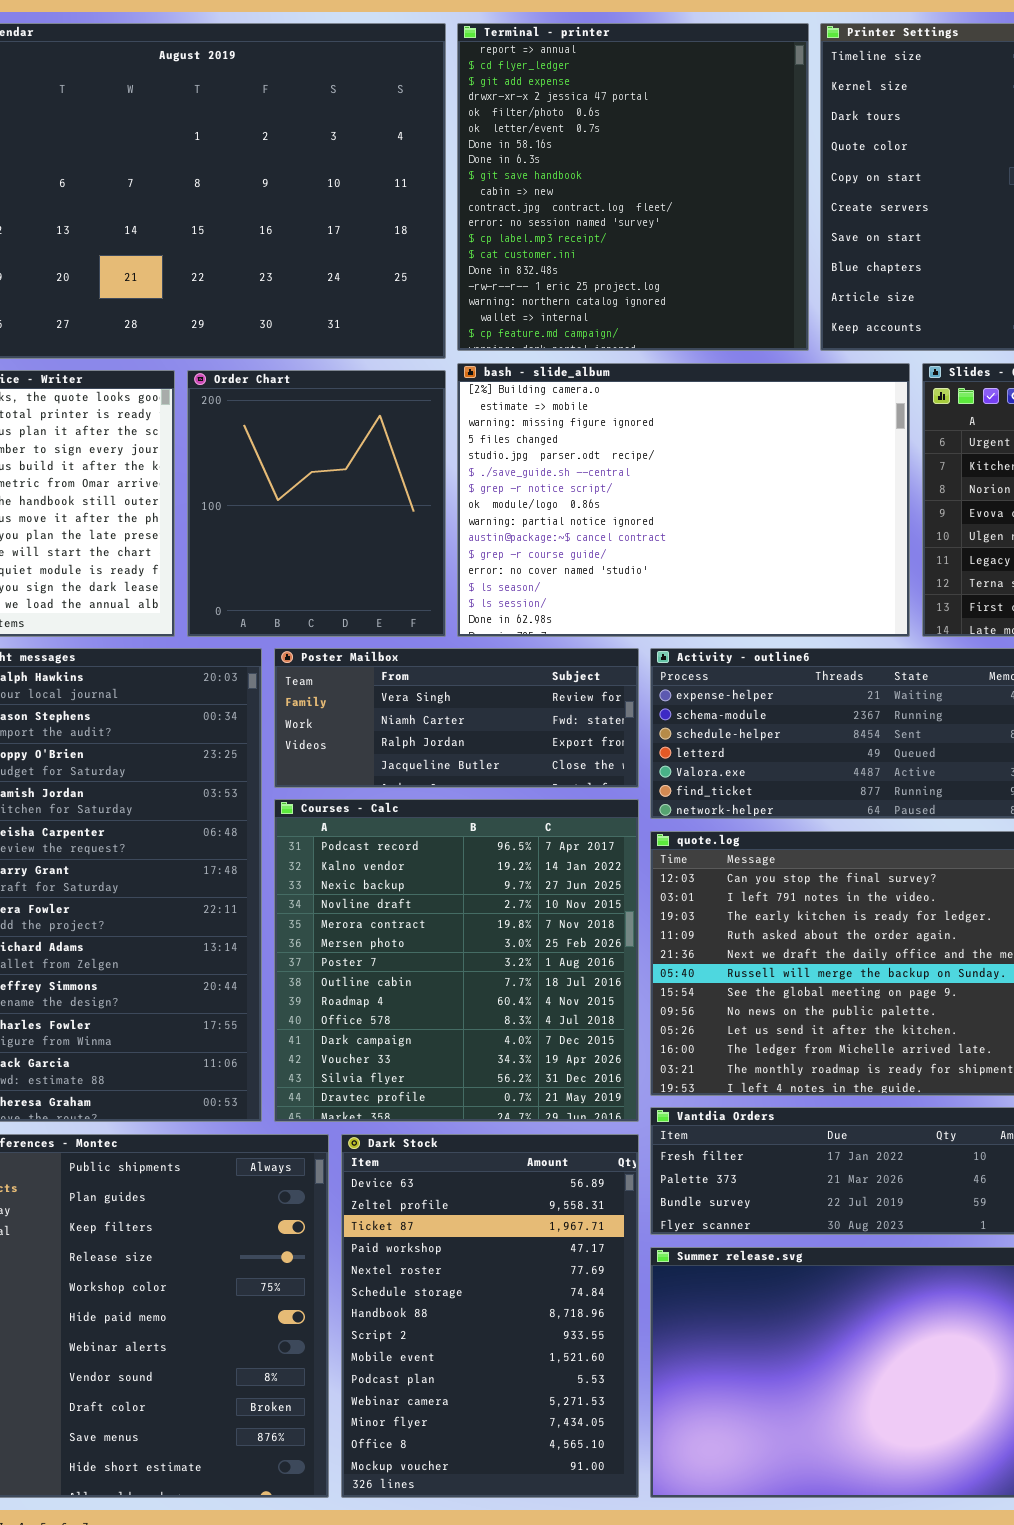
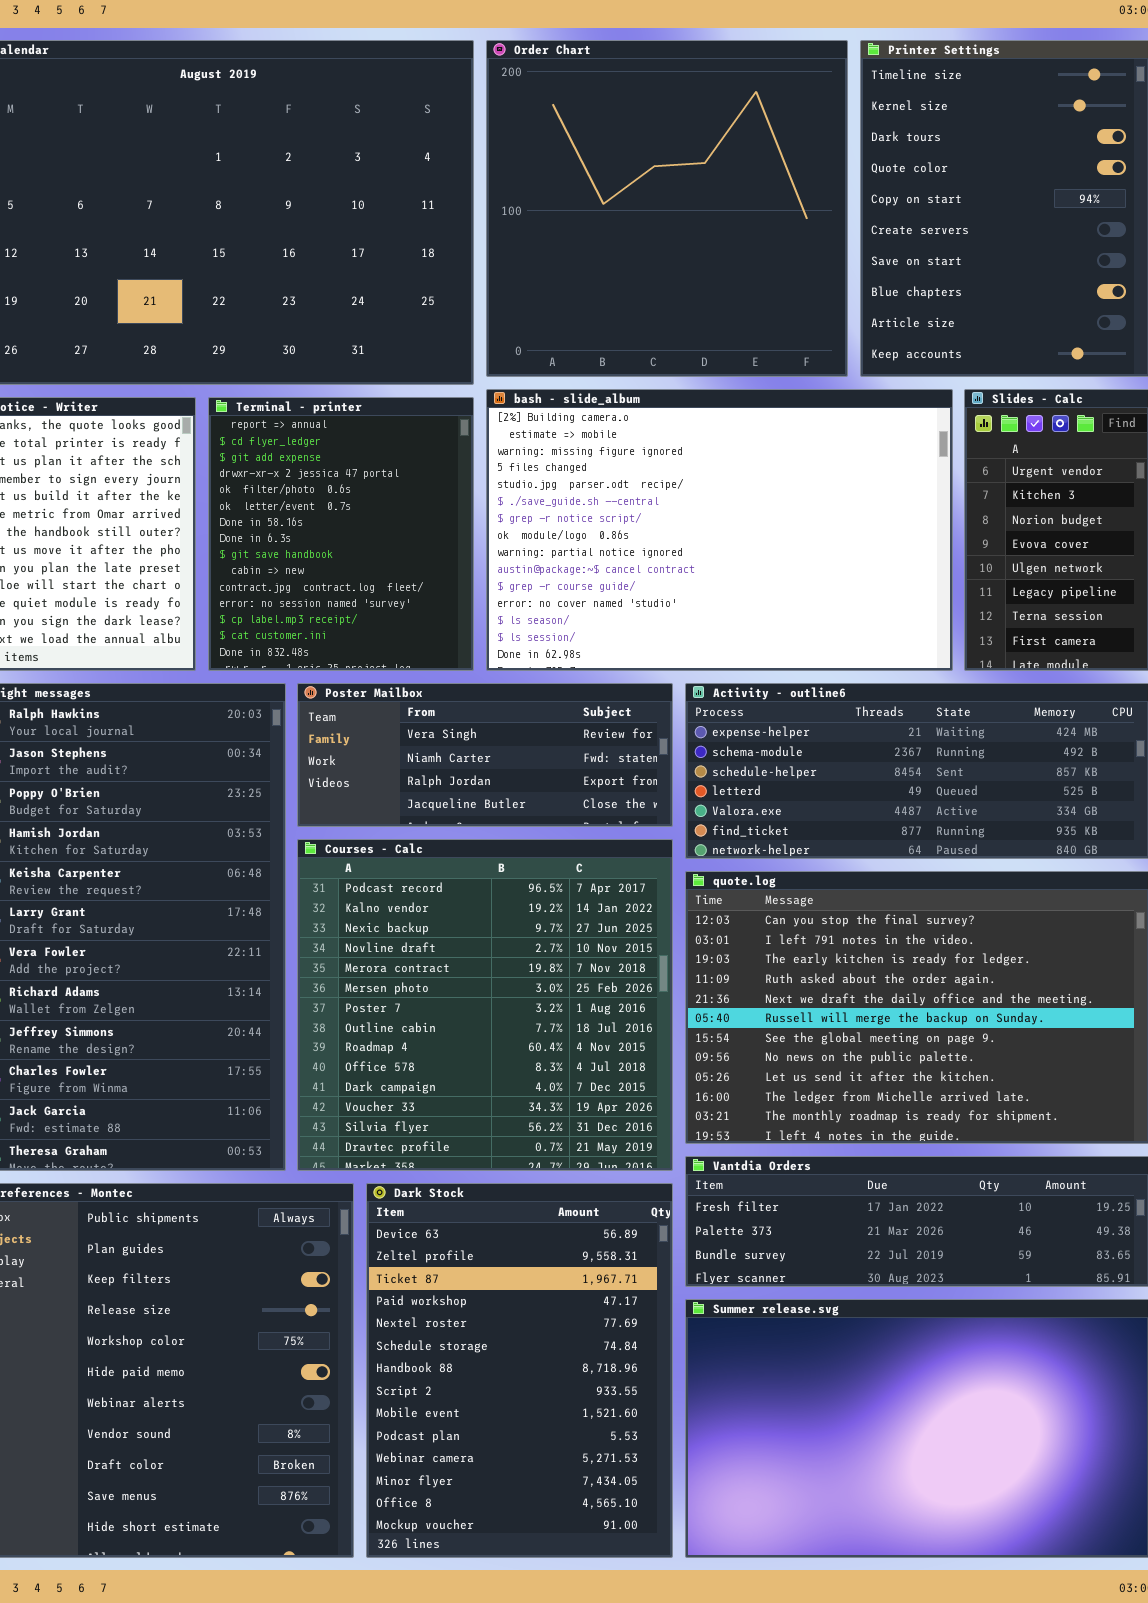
Terminal - printer: [457,23,809,351] -> [208,397,474,671], moved, resized
Order Chart: [187,370,446,637] -> [486,40,848,377], moved, resized

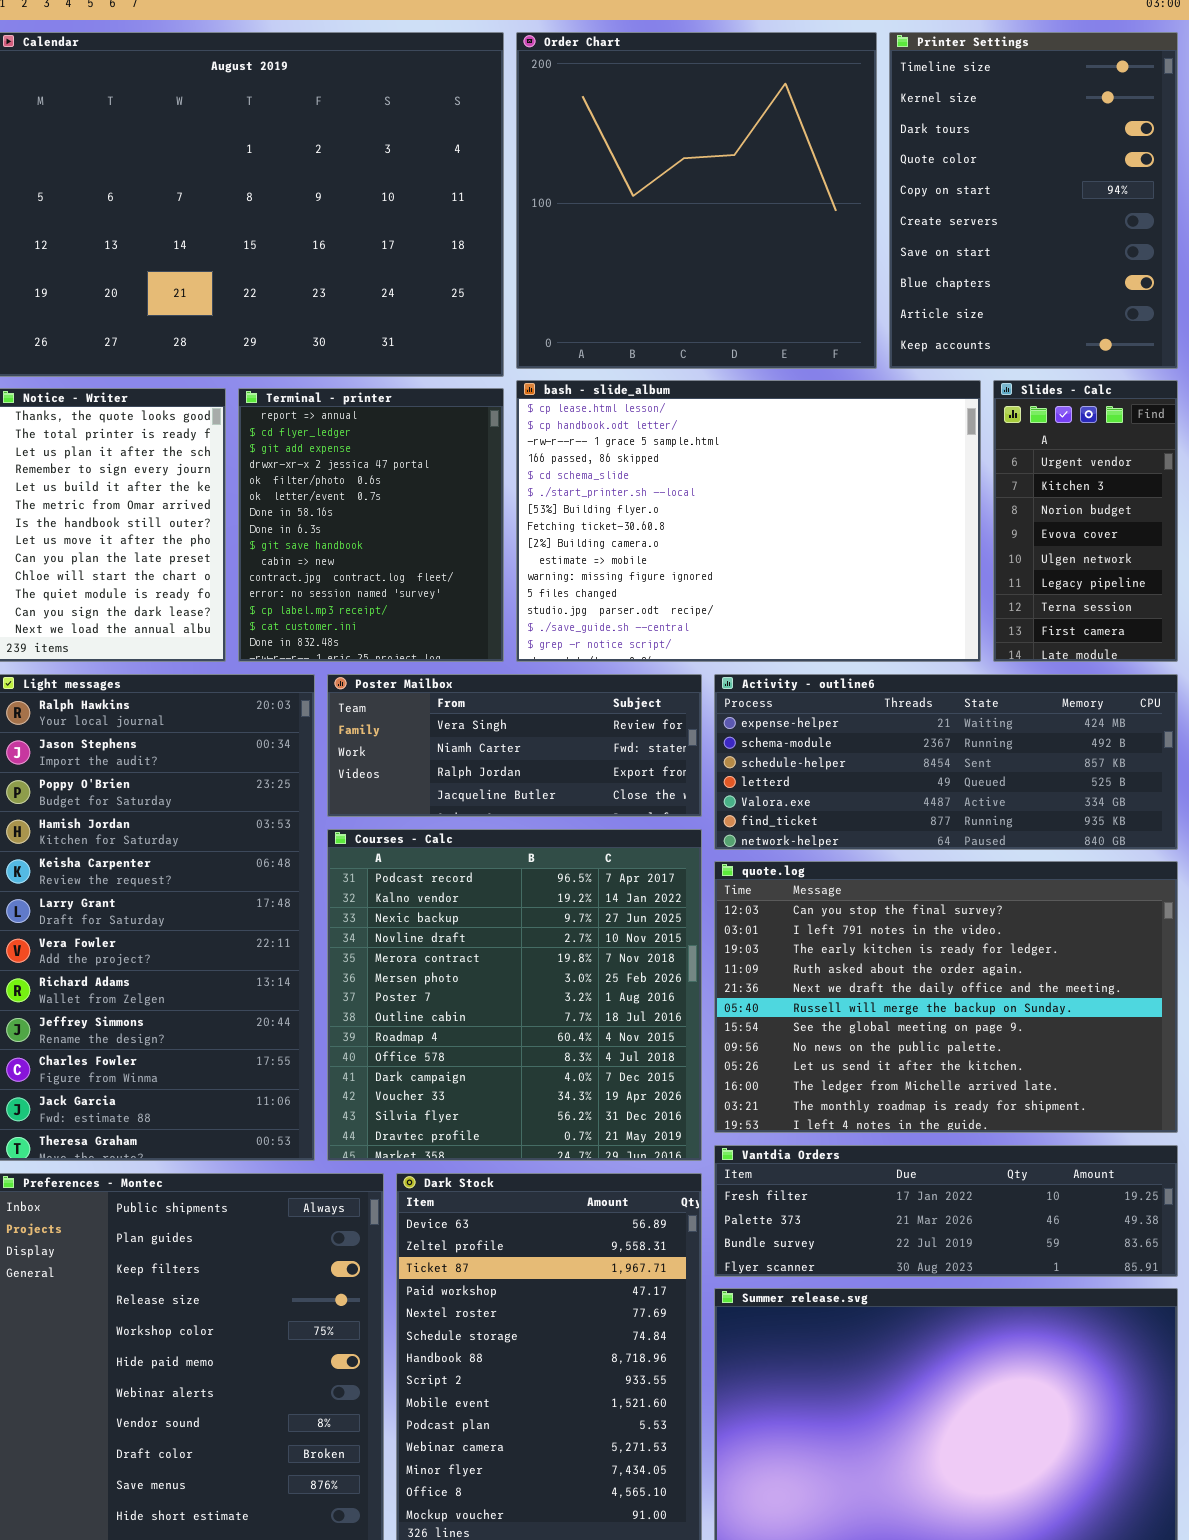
bash - slide_album: [486,389,953,671] -> [516,380,981,662], scrolled up 8 rows

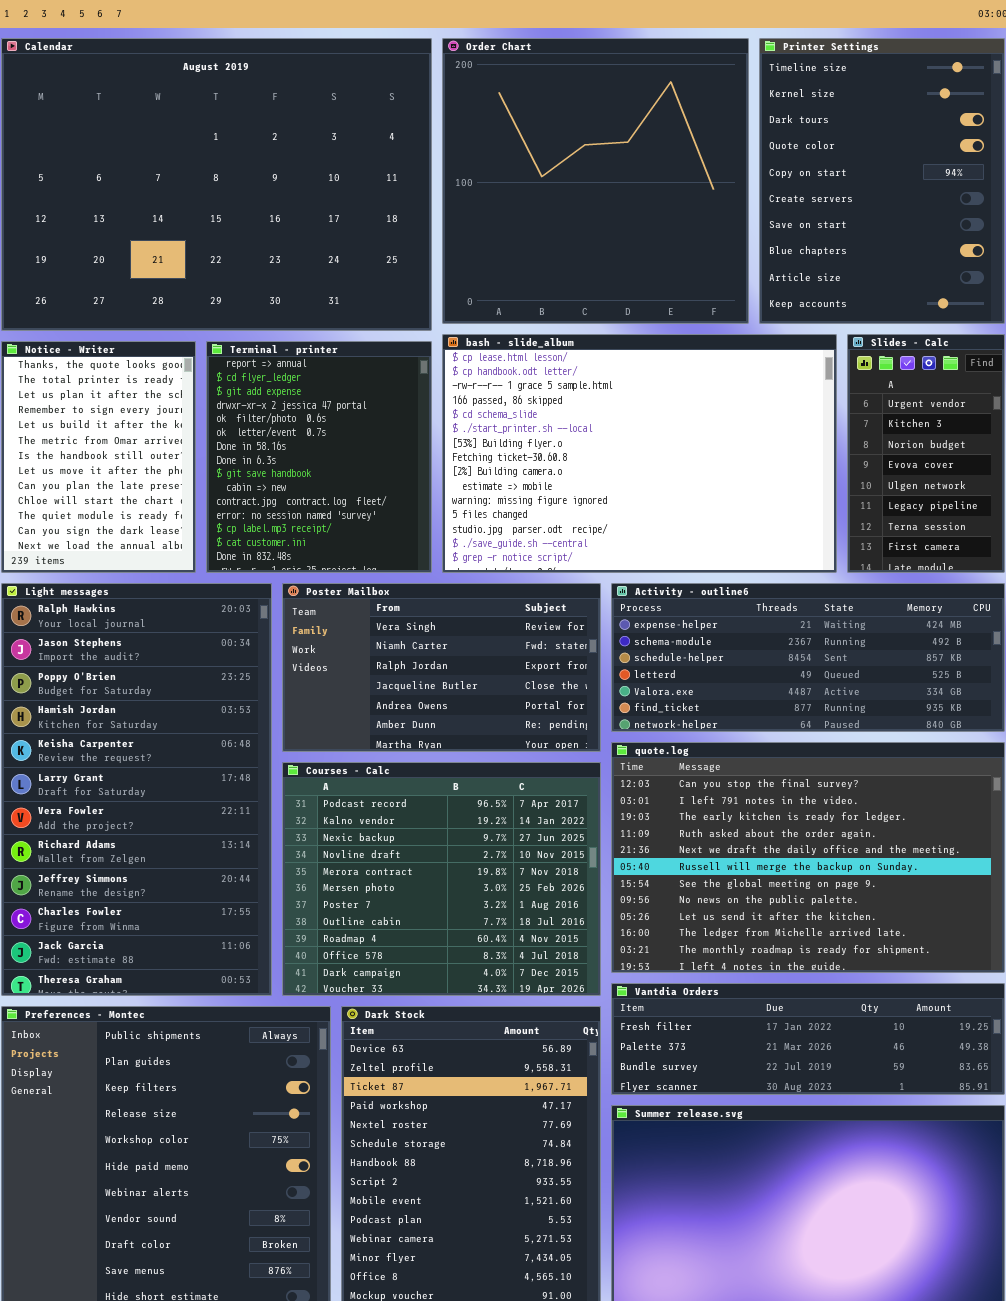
Poster Mailbox: [327,674,702,817] -> [282,583,601,752], resized
Courses - Calc: [327,829,702,1161] -> [282,762,601,996], resized

